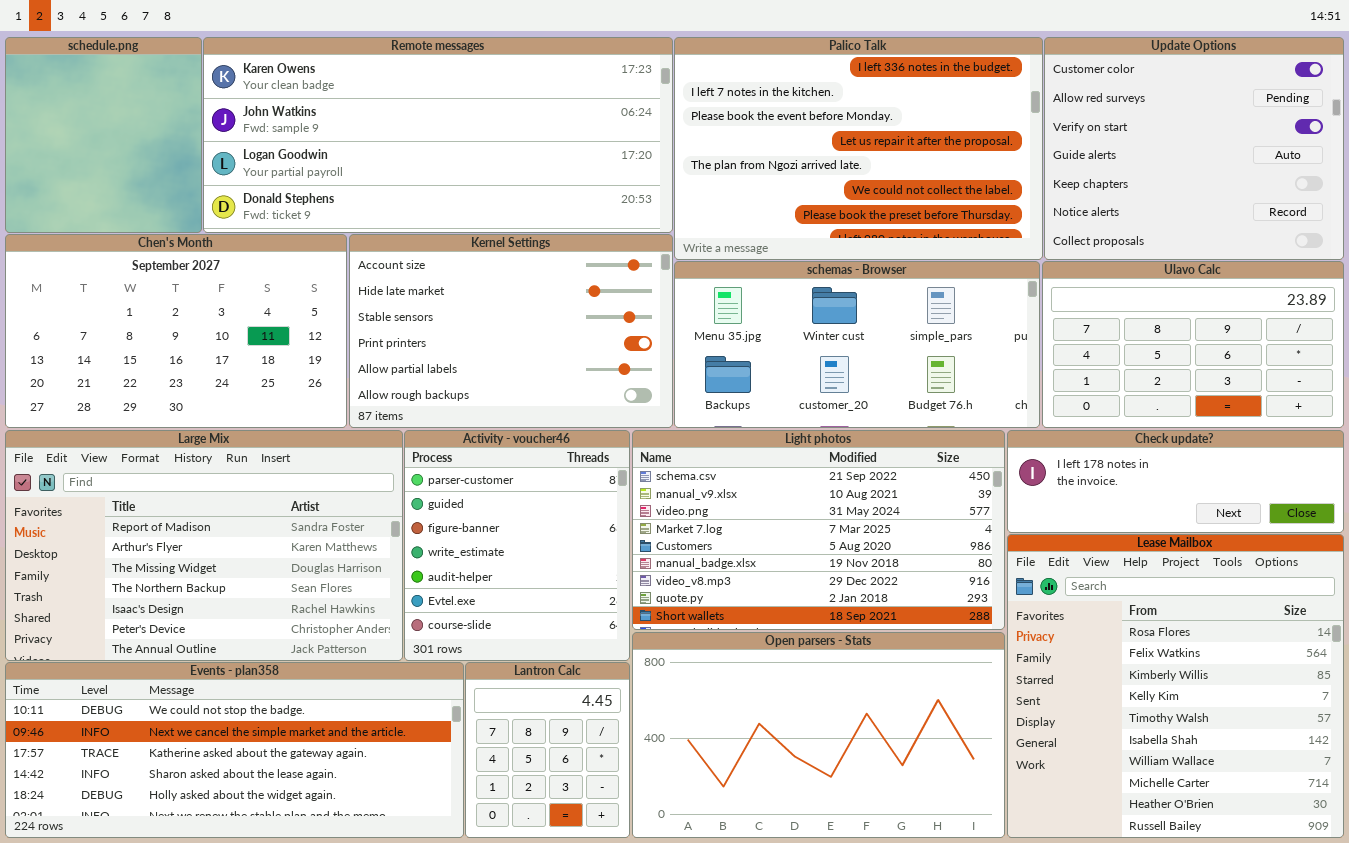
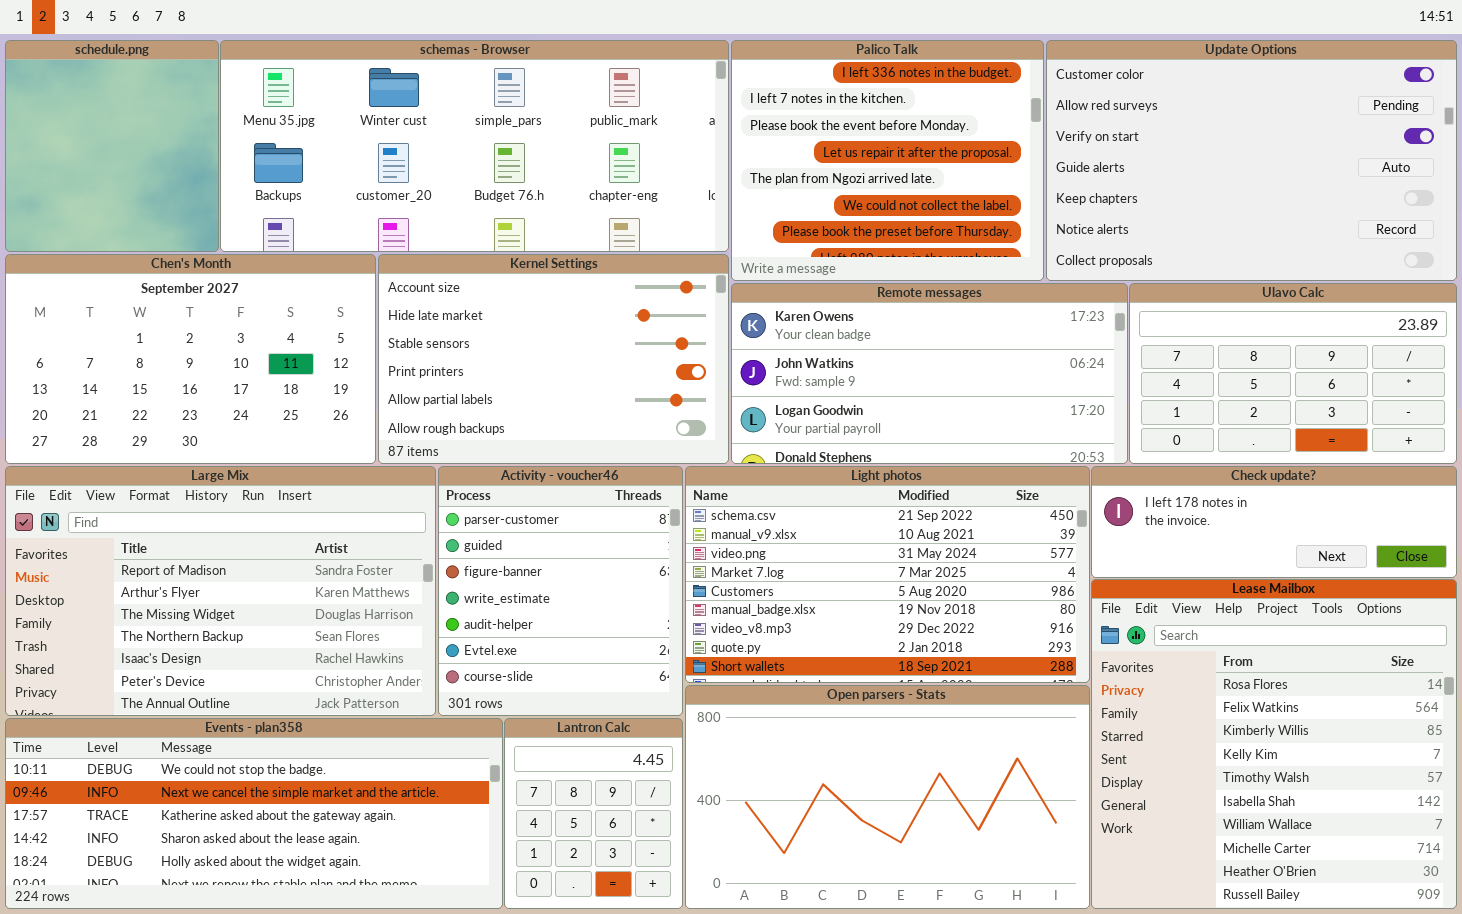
Remote messages: [203,37,673,233] -> [731,283,1128,464], moved, resized
Palico Talk: [674,37,1043,260] -> [731,40,1044,281], resized
Update Options: [1044,37,1344,260] -> [1046,40,1457,281], resized
schemas - Browser: [674,261,1040,428] -> [220,40,729,252], moved, resized

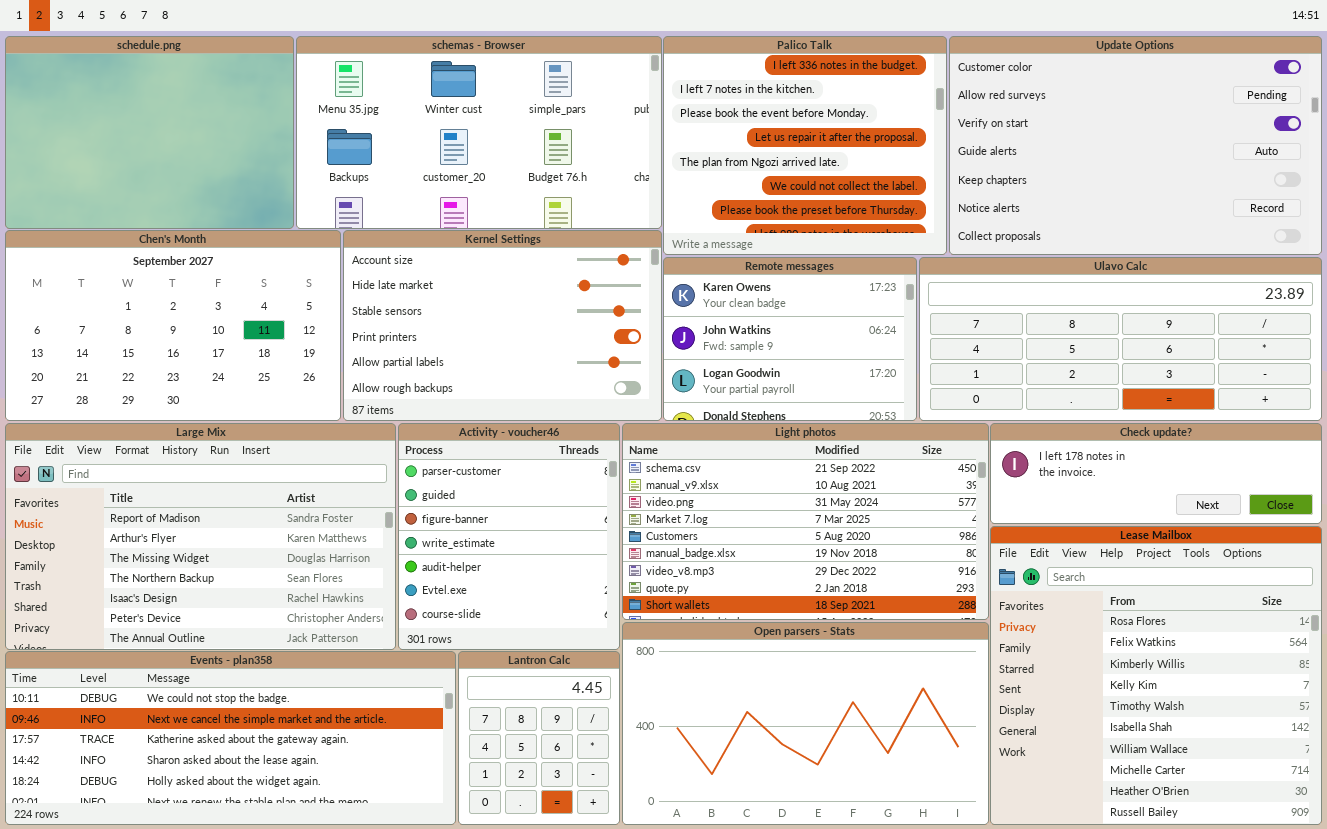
schedule.png: [5,40,219,252] -> [5,36,294,229], resized
schemas - Browser: [220,40,729,252] -> [296,36,662,229], resized
Remote messages: [731,283,1128,464] -> [663,257,917,421], resized
Ulavo Calc: [1129,283,1457,464] -> [919,257,1322,421], resized

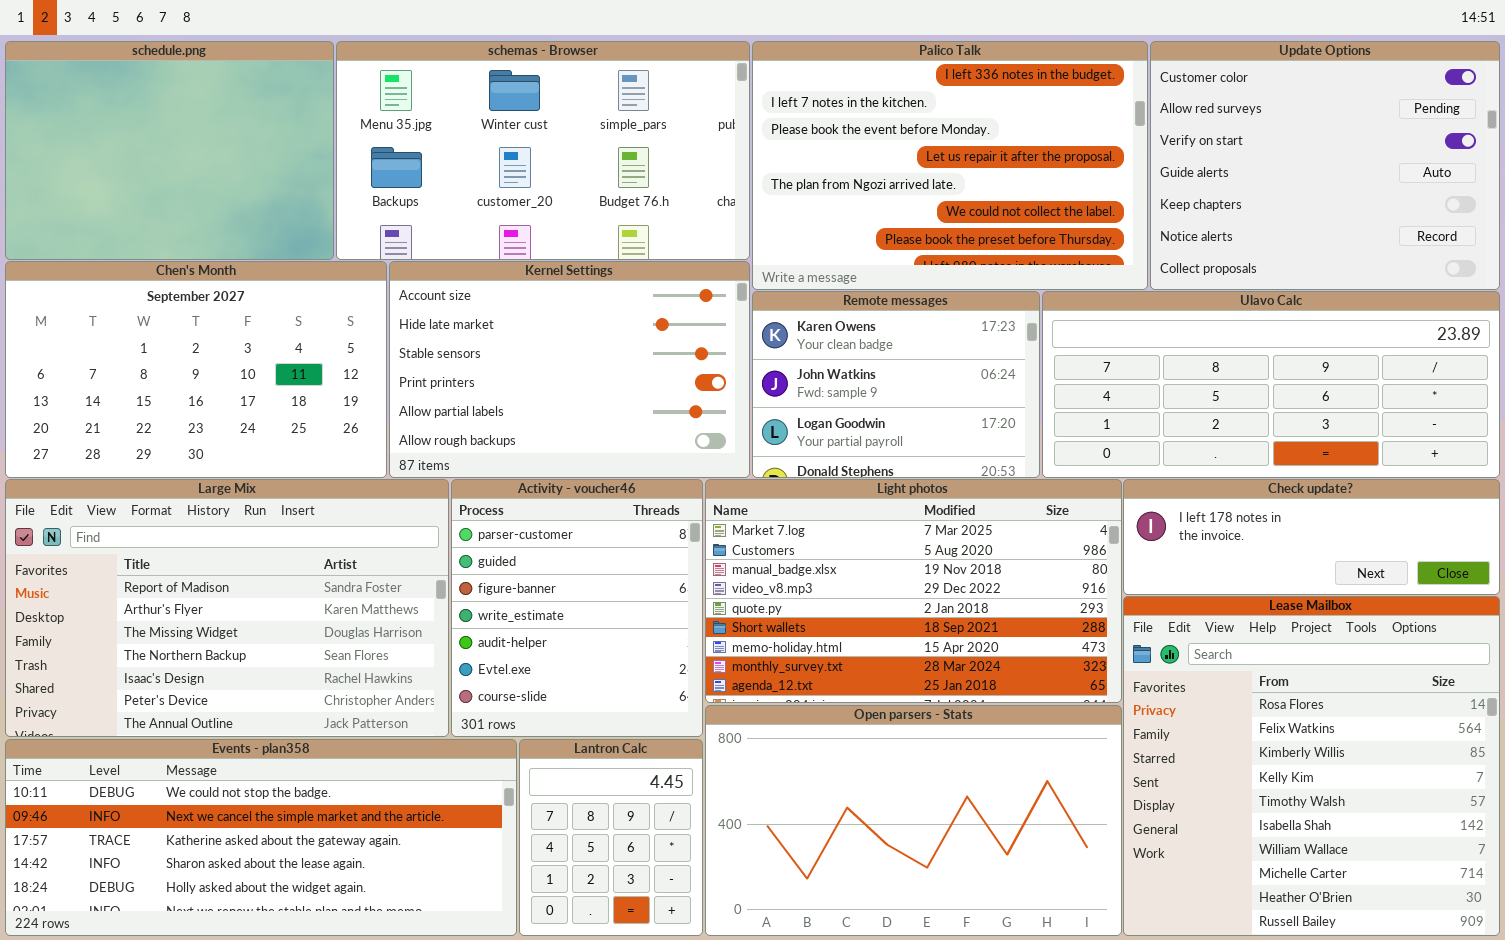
Palico Talk: [663,36,947,255] -> [752,41,1148,290], resized
Update Options: [949,36,1322,255] -> [1150,41,1500,290], resized
Light photos: [622,423,989,620] -> [705,479,1122,703], scrolled down 3 rows

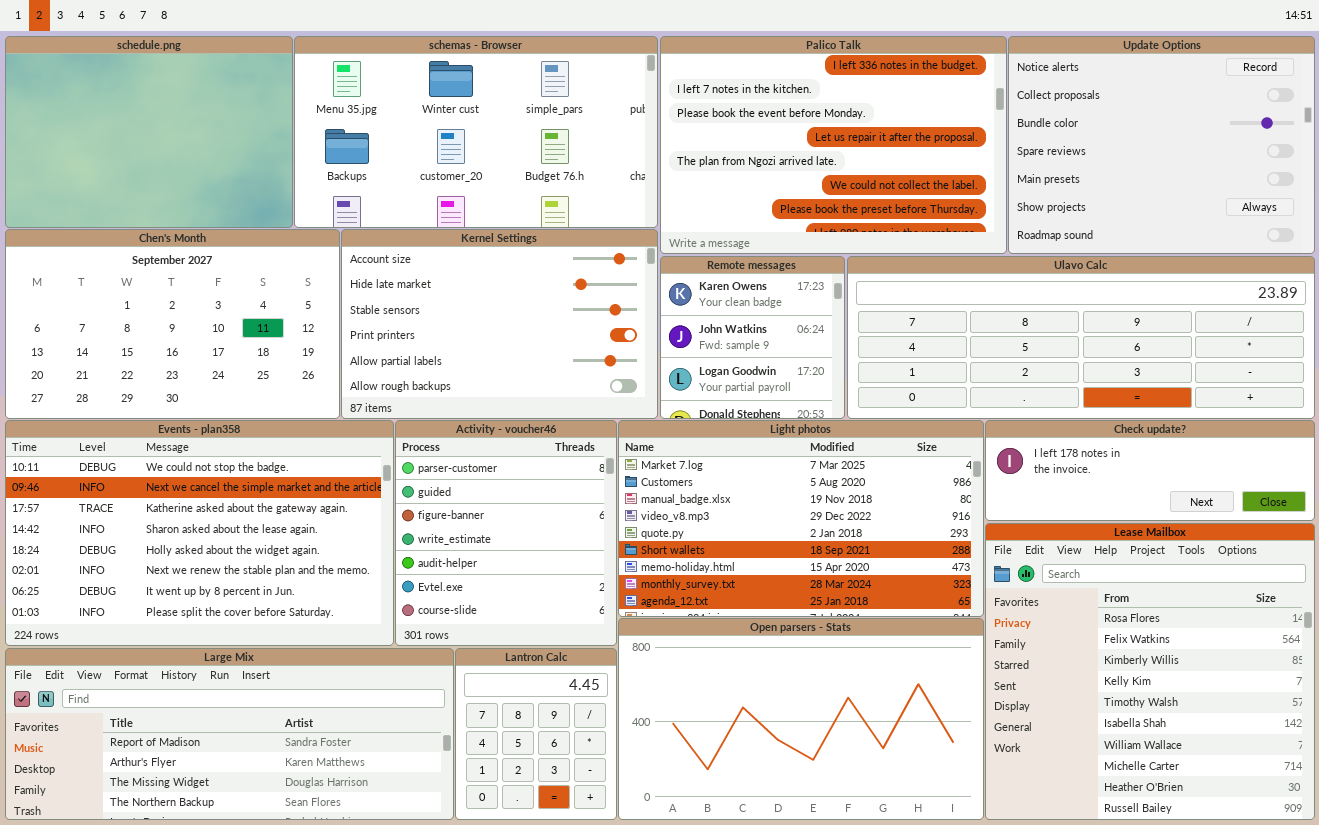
Update Options: [1150,41,1500,290] -> [1008,36,1315,254], scrolled down 5 rows
Remote messages: [752,291,1040,478] -> [660,256,845,419], resized
Ulavo Calc: [1042,291,1500,478] -> [847,256,1315,419], resized
Large Mix: [5,479,449,737] -> [5,648,454,820], moved, resized
Events - plan358: [5,739,517,936] -> [5,420,394,646], moved, resized

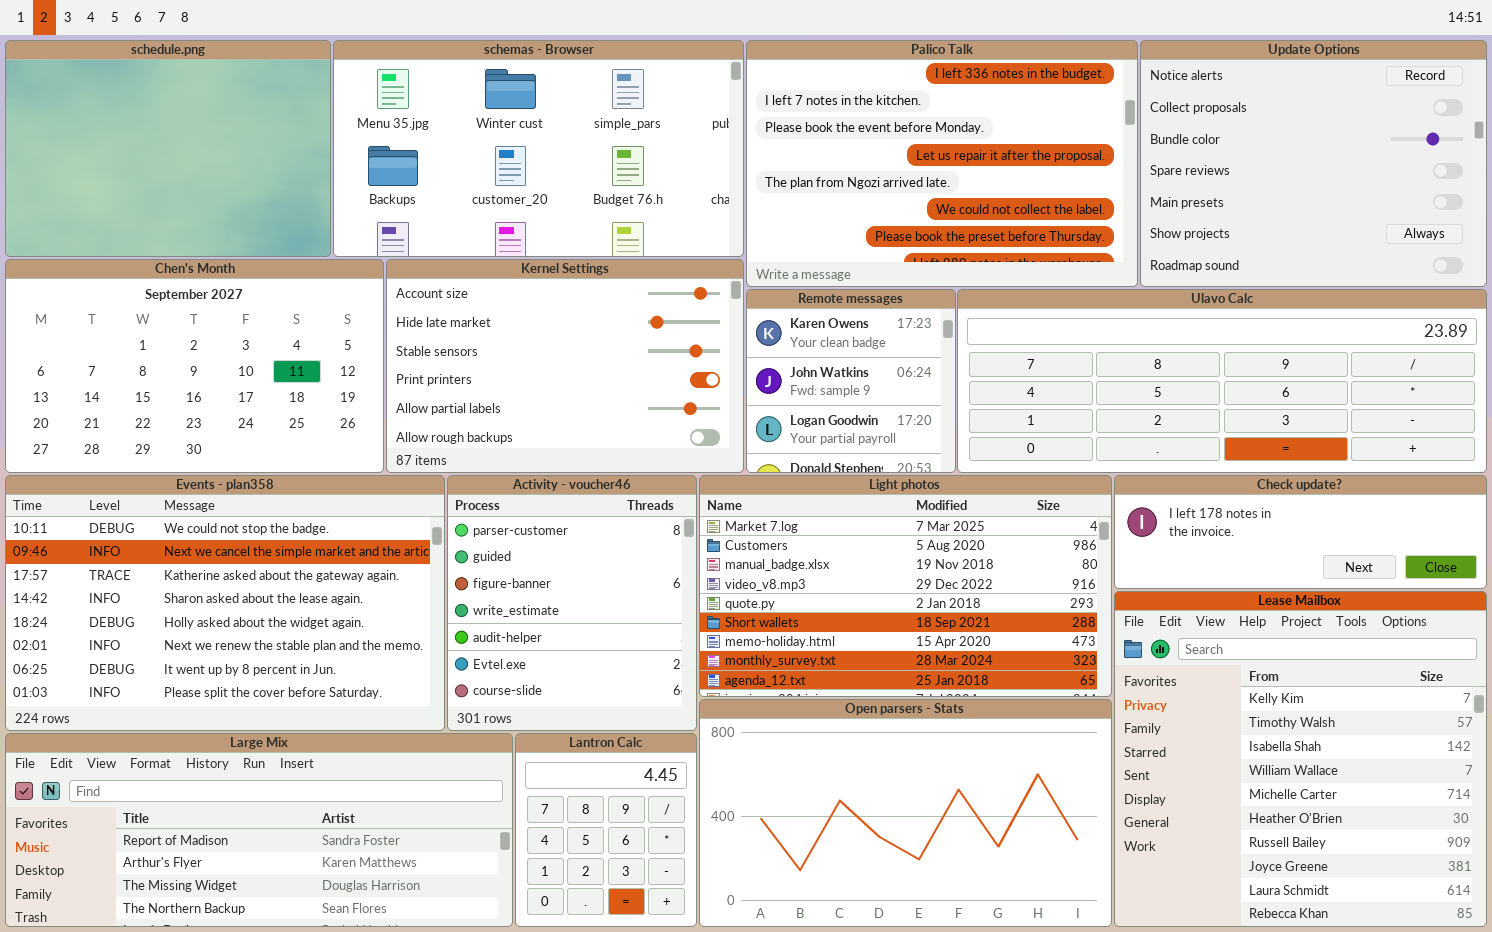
Lease Mailbox: [985,523,1315,820] -> [1114,591,1487,927], scrolled down 3 rows

